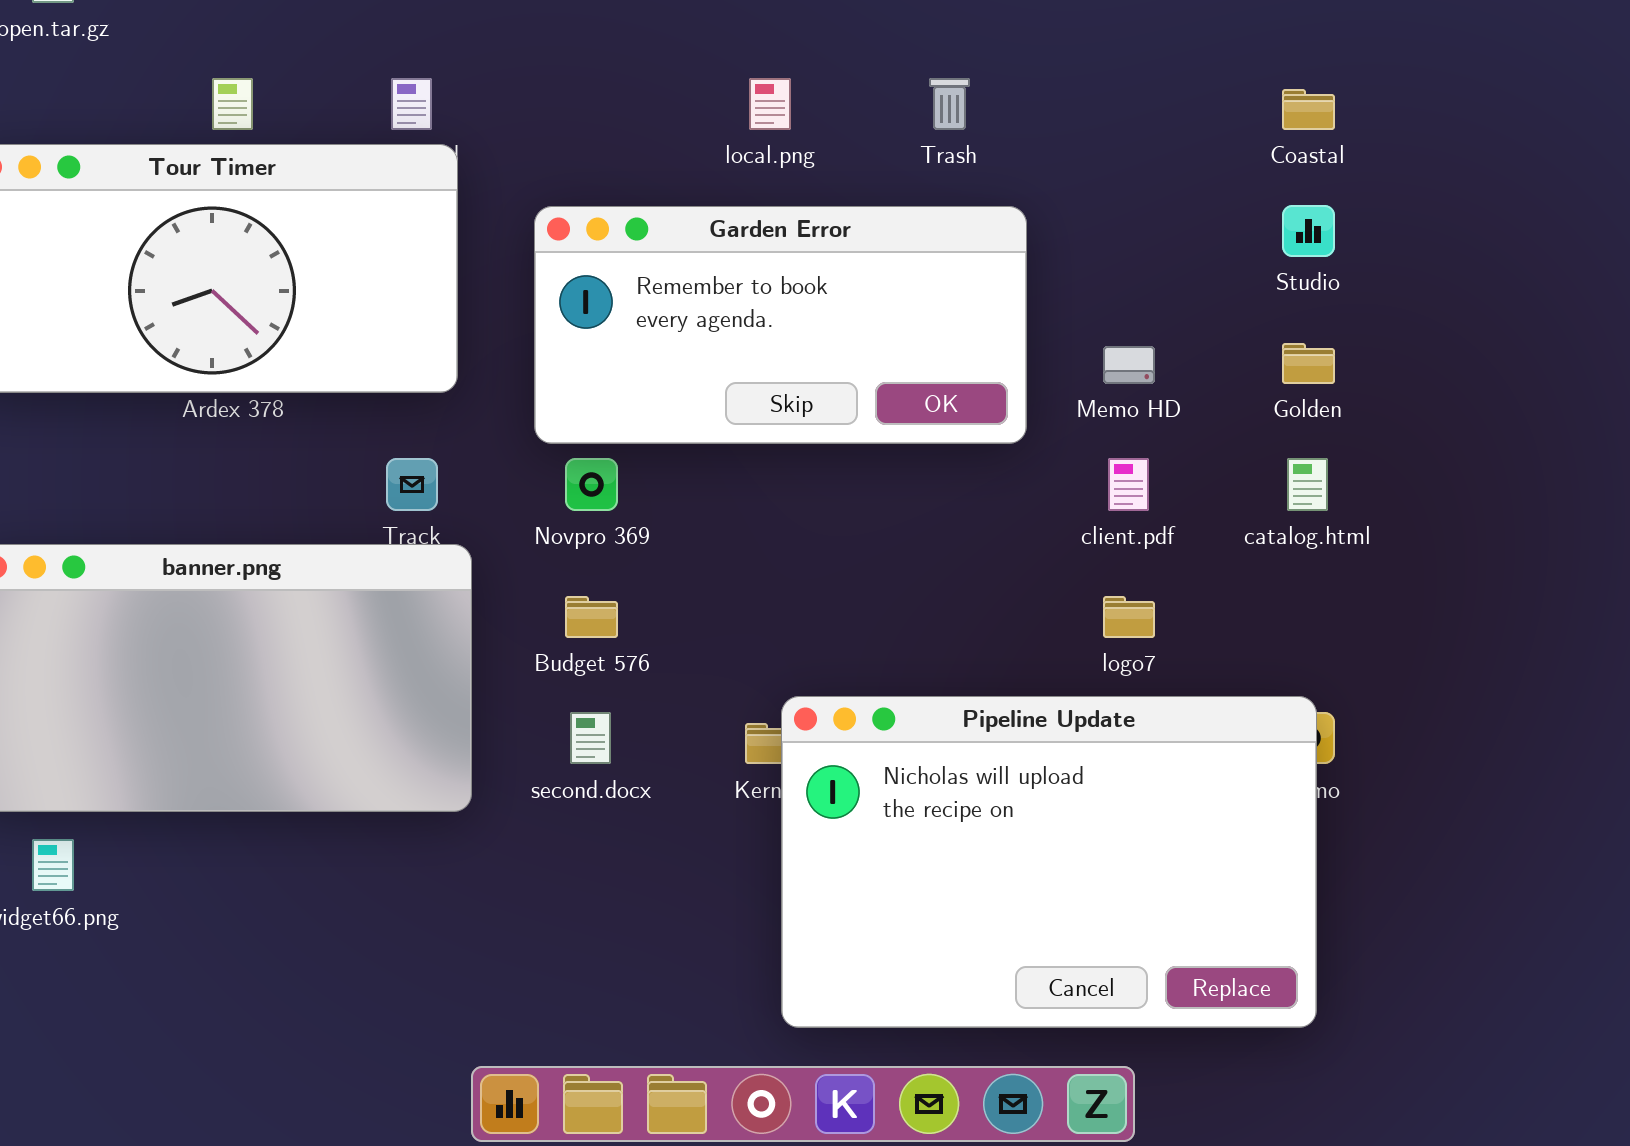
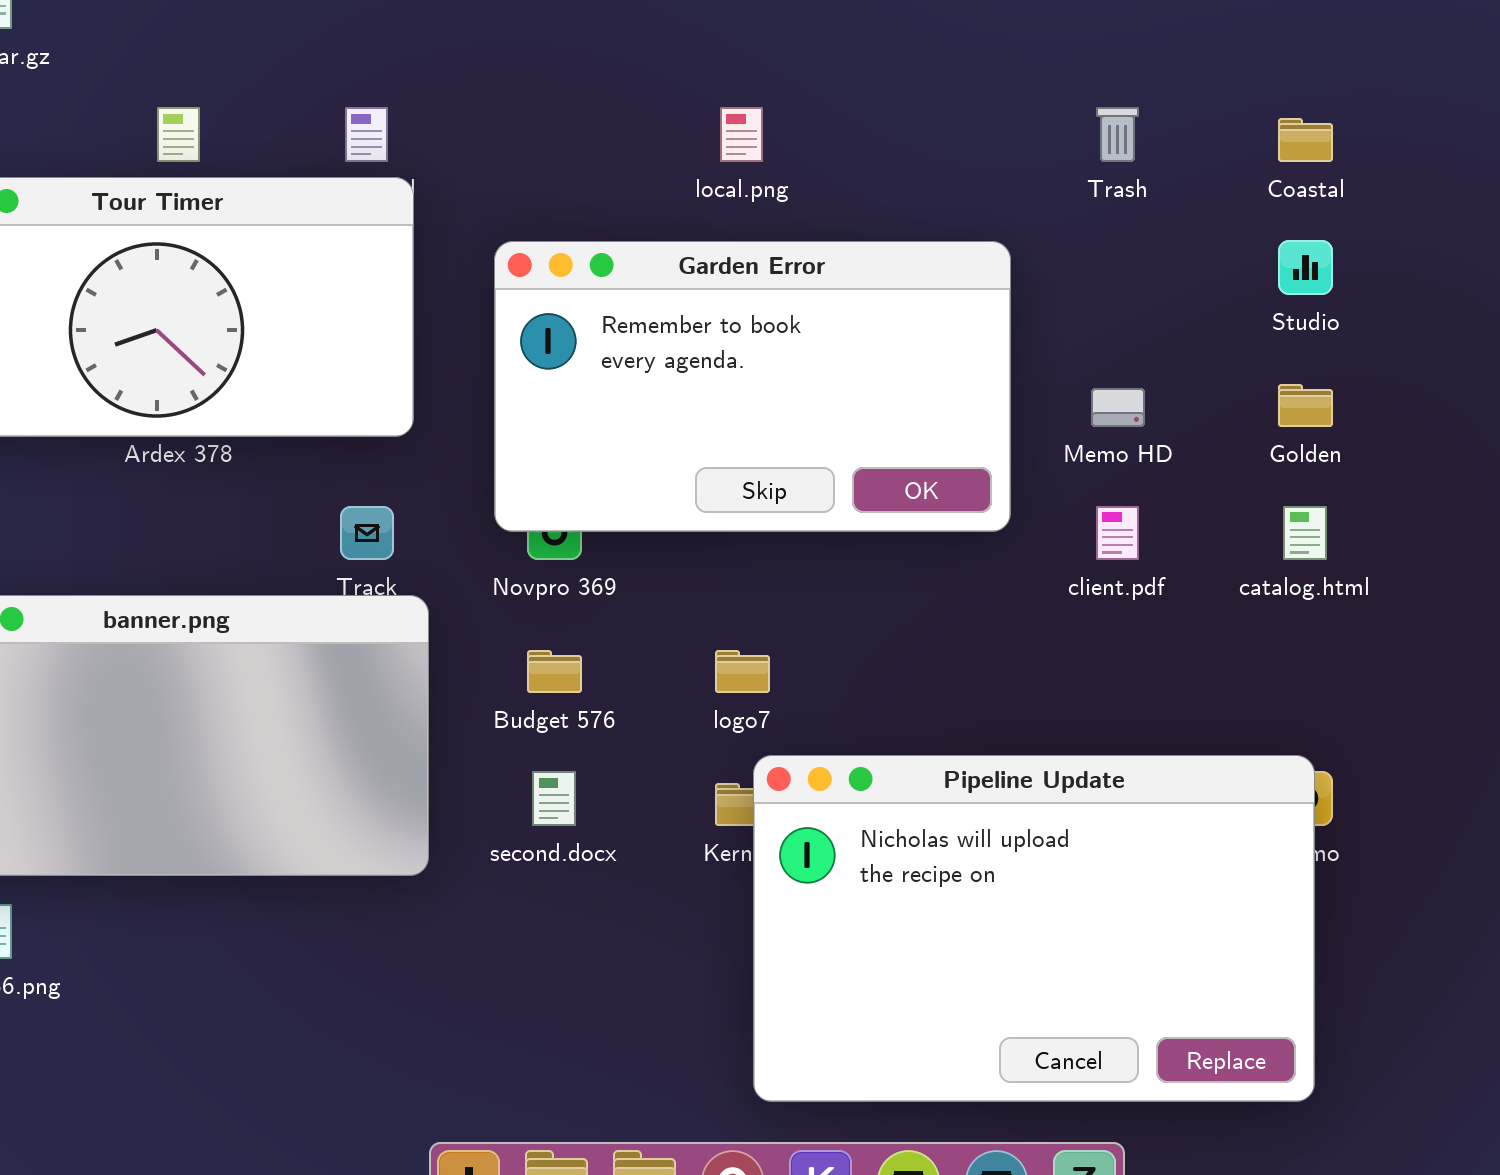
Trash: [929,78,970,130] -> [1096,107,1139,162], moved
Garden Error: [534,206,1027,444] -> [494,241,1011,532], resized
logo7: [1103,596,1155,638] -> [715,650,770,693], moved

